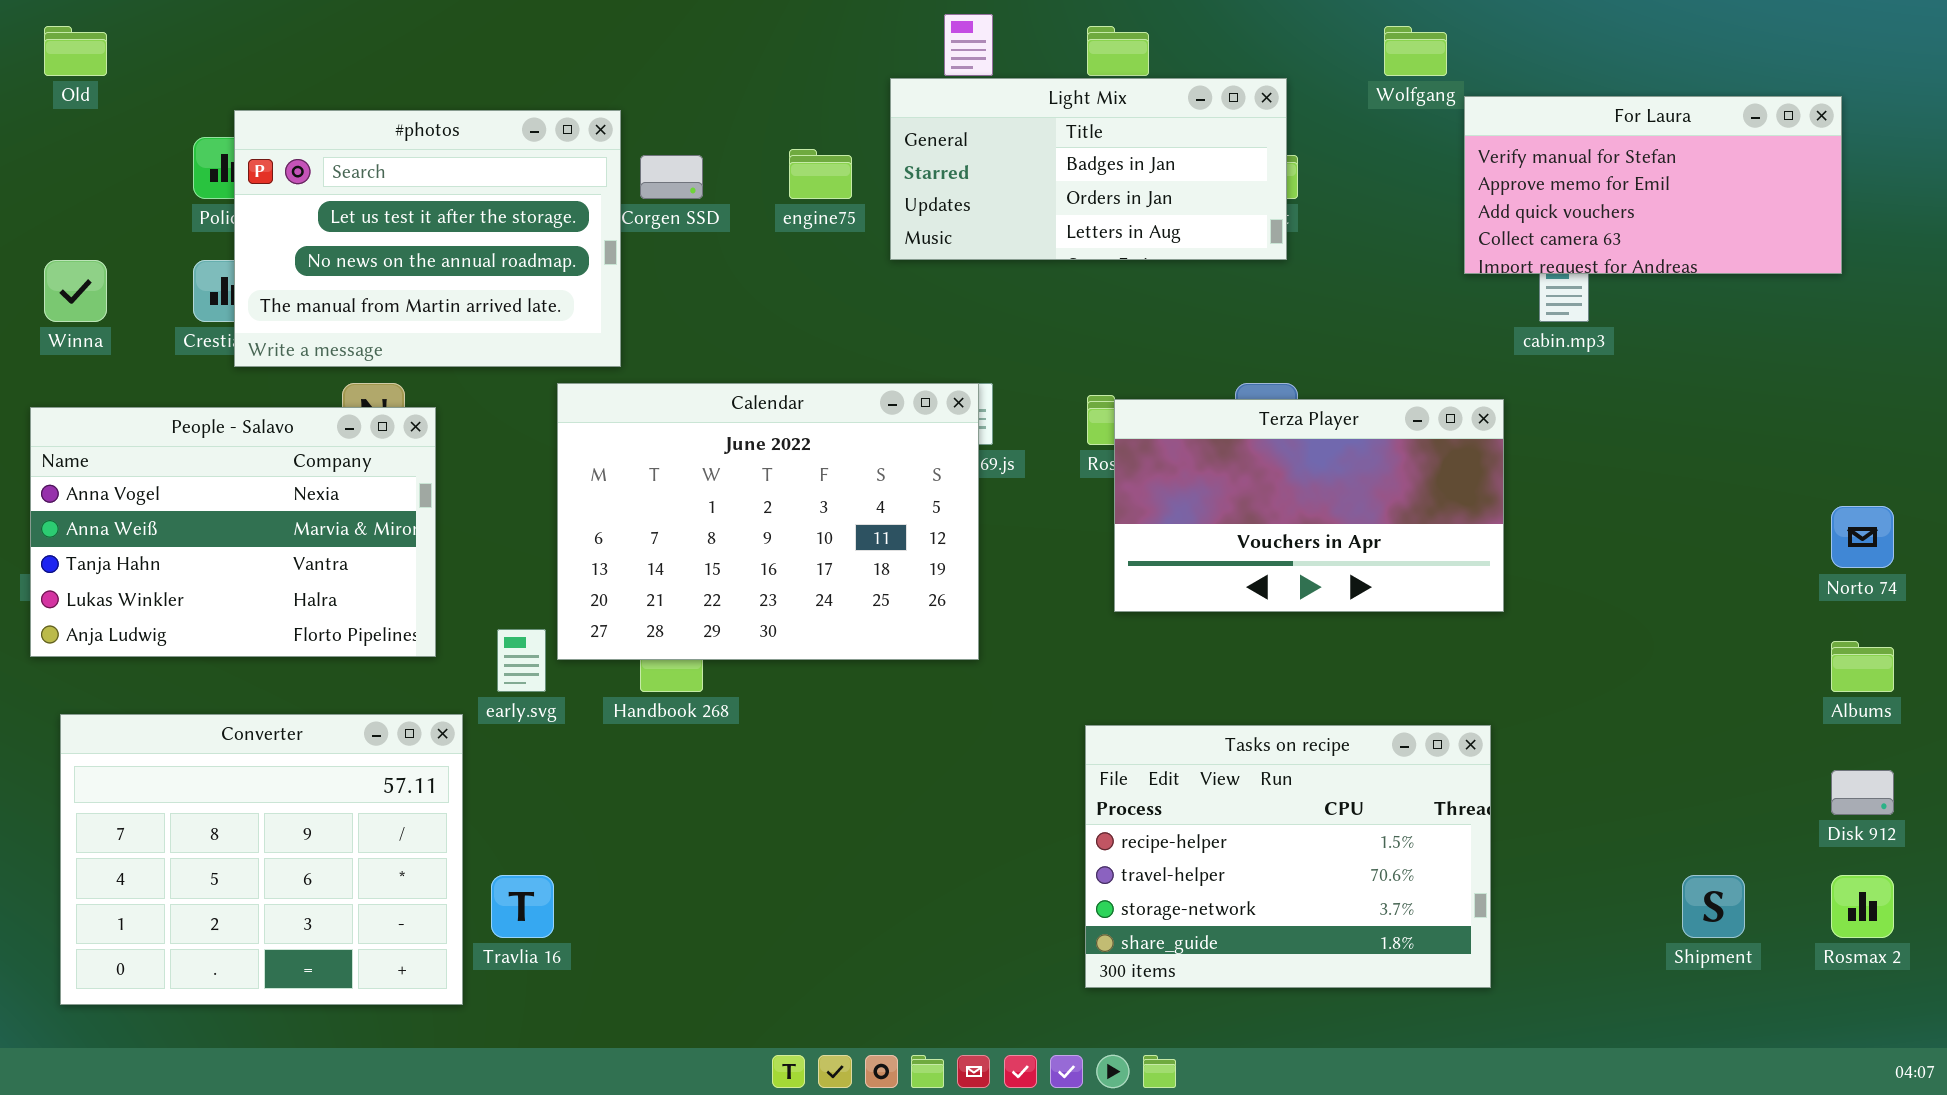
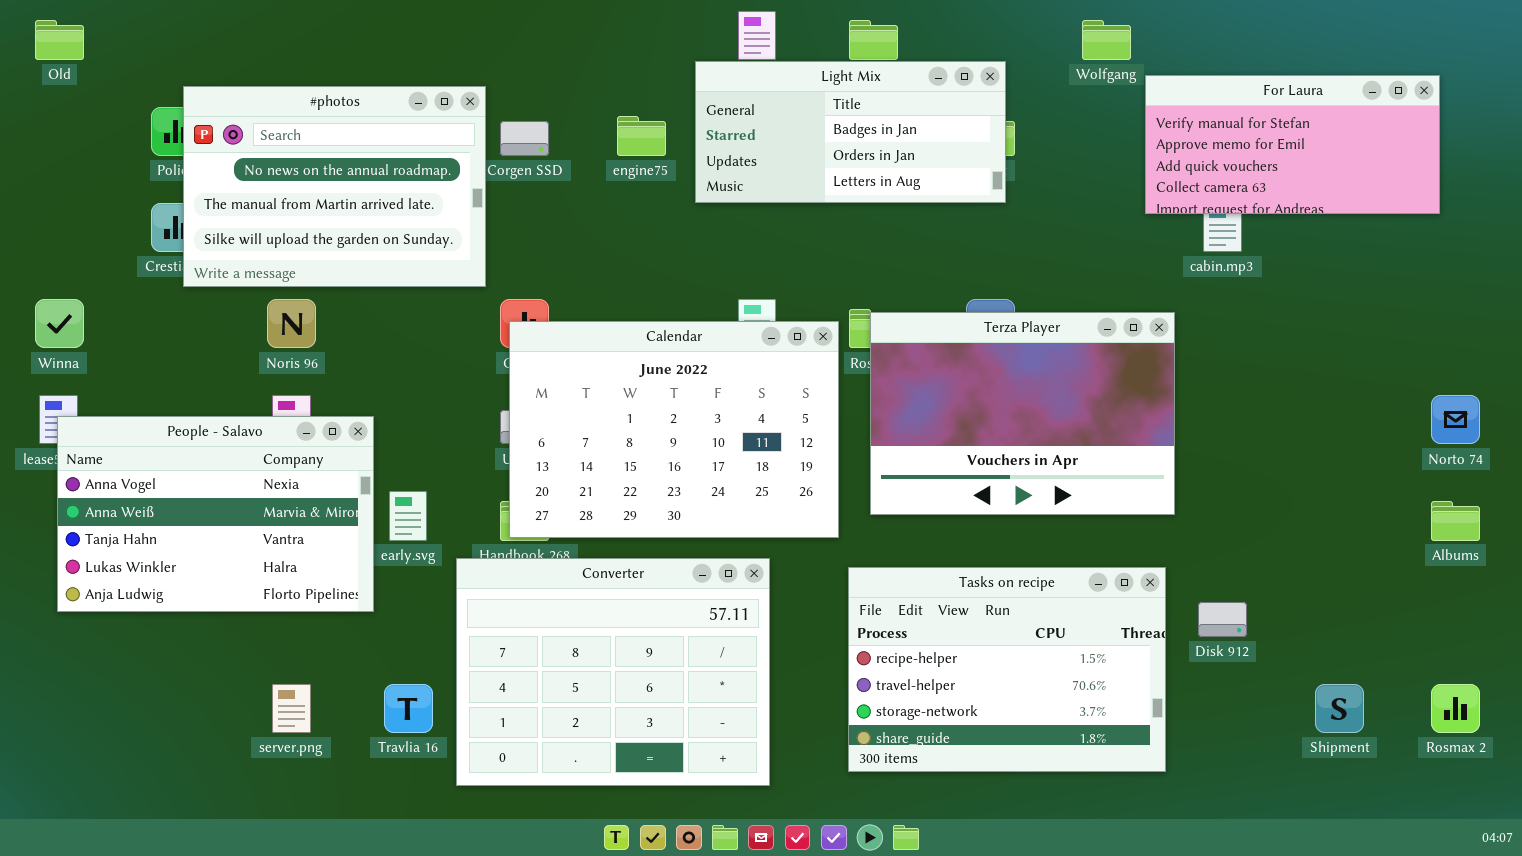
#photos: [234,110,621,367] -> [183,86,486,287], scrolled down 1 row
Winna: [44,260,107,322] -> [35,299,84,348], moved
Calendar: [557,383,979,660] -> [509,321,839,538], moved
Terza Player: [1114,399,1504,612] -> [870,312,1175,515], resized
People - Salavo: [30,407,436,657] -> [57,416,374,612], moved
Converter: [60,714,463,1005] -> [456,558,770,786], moved
Disk 912: [1831,770,1894,815] -> [1198,602,1247,637], moved

